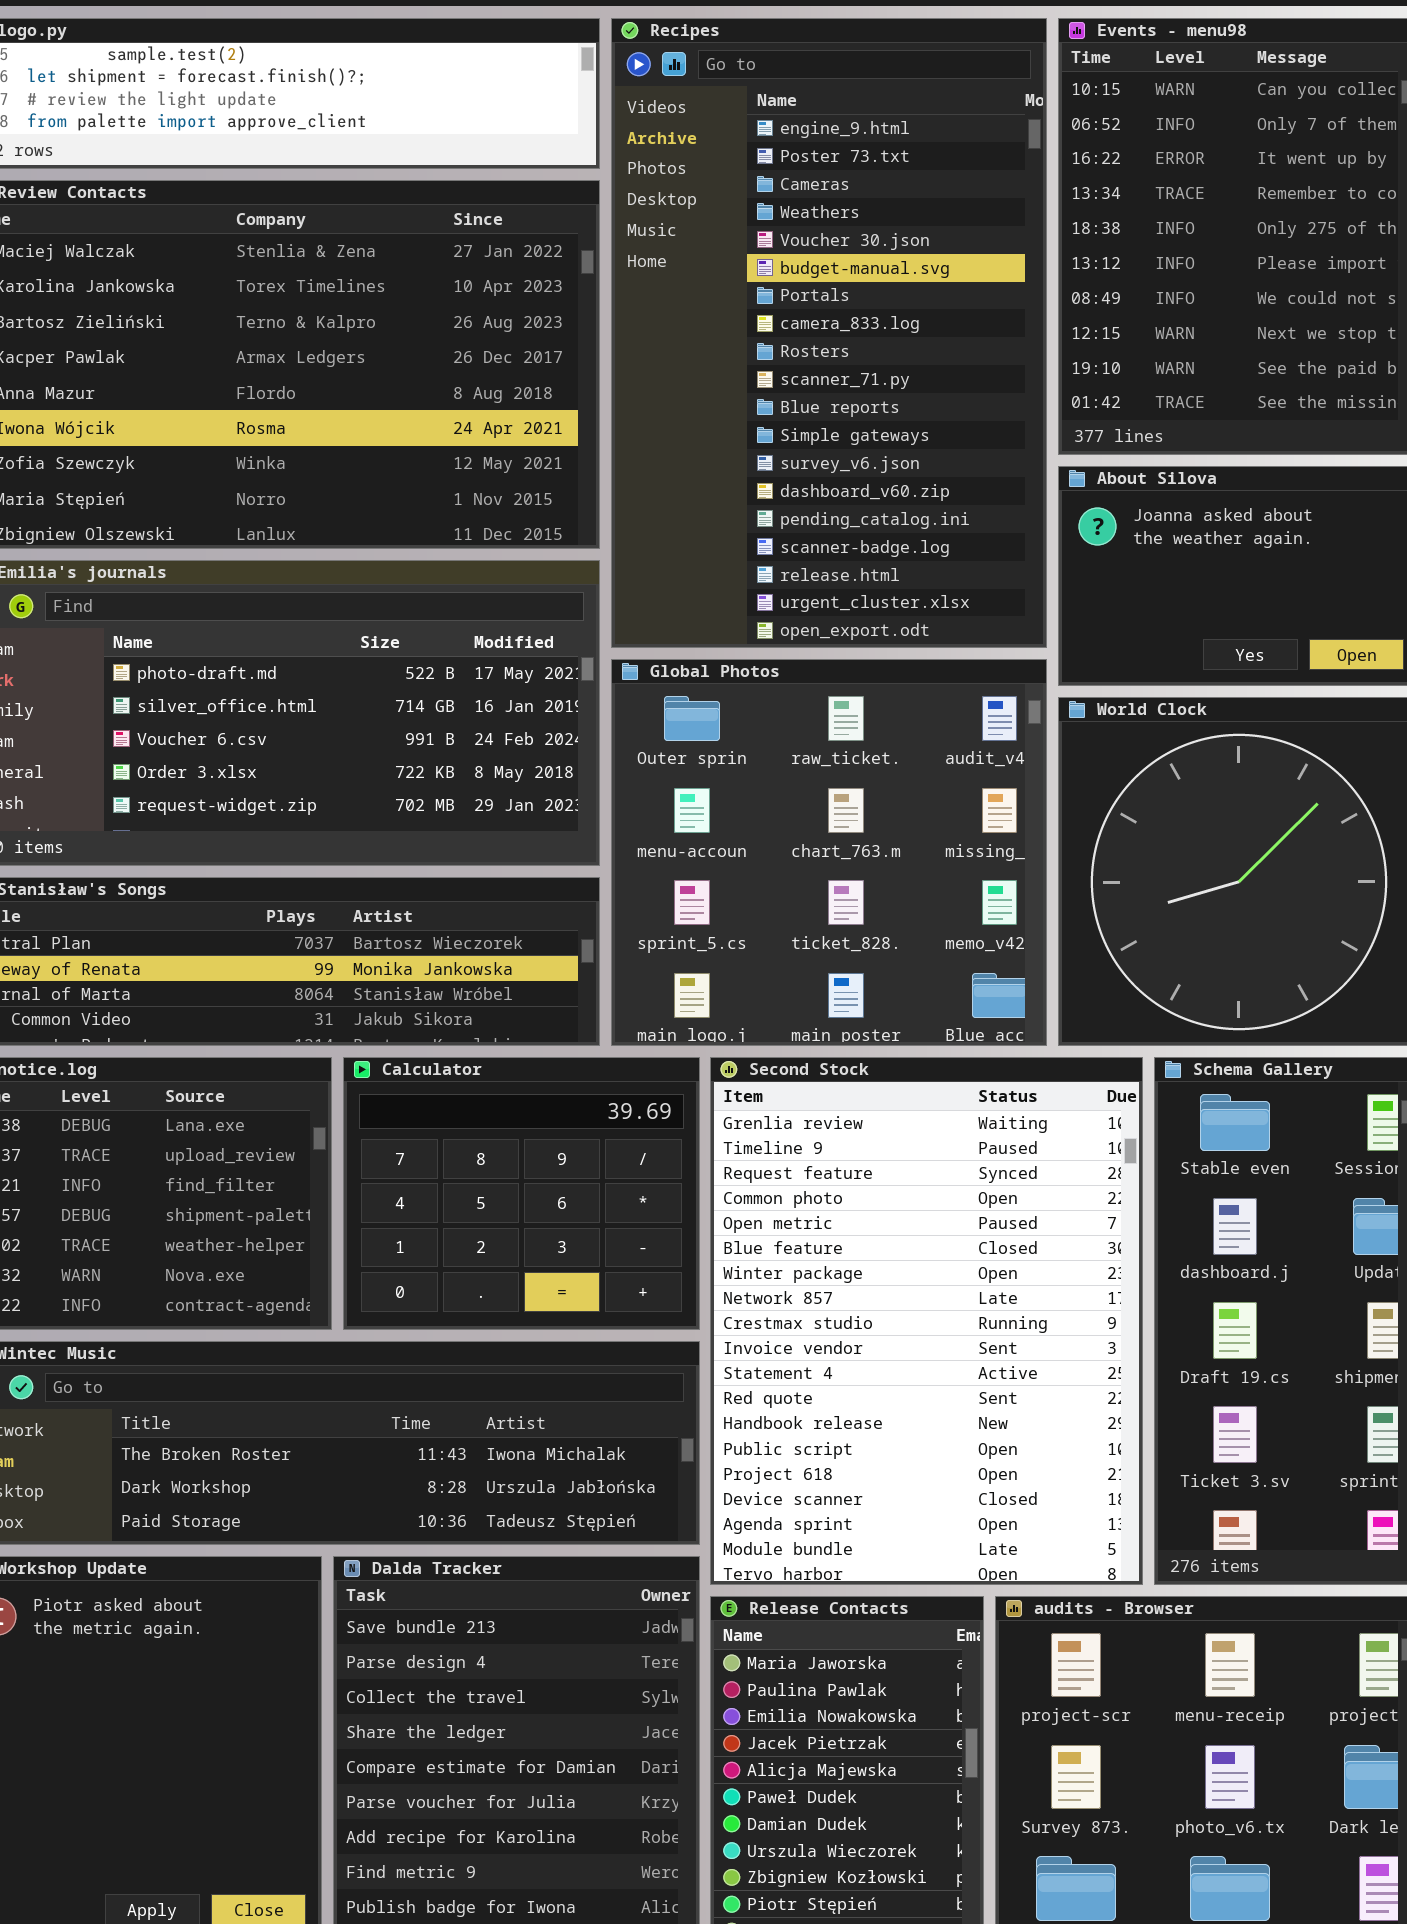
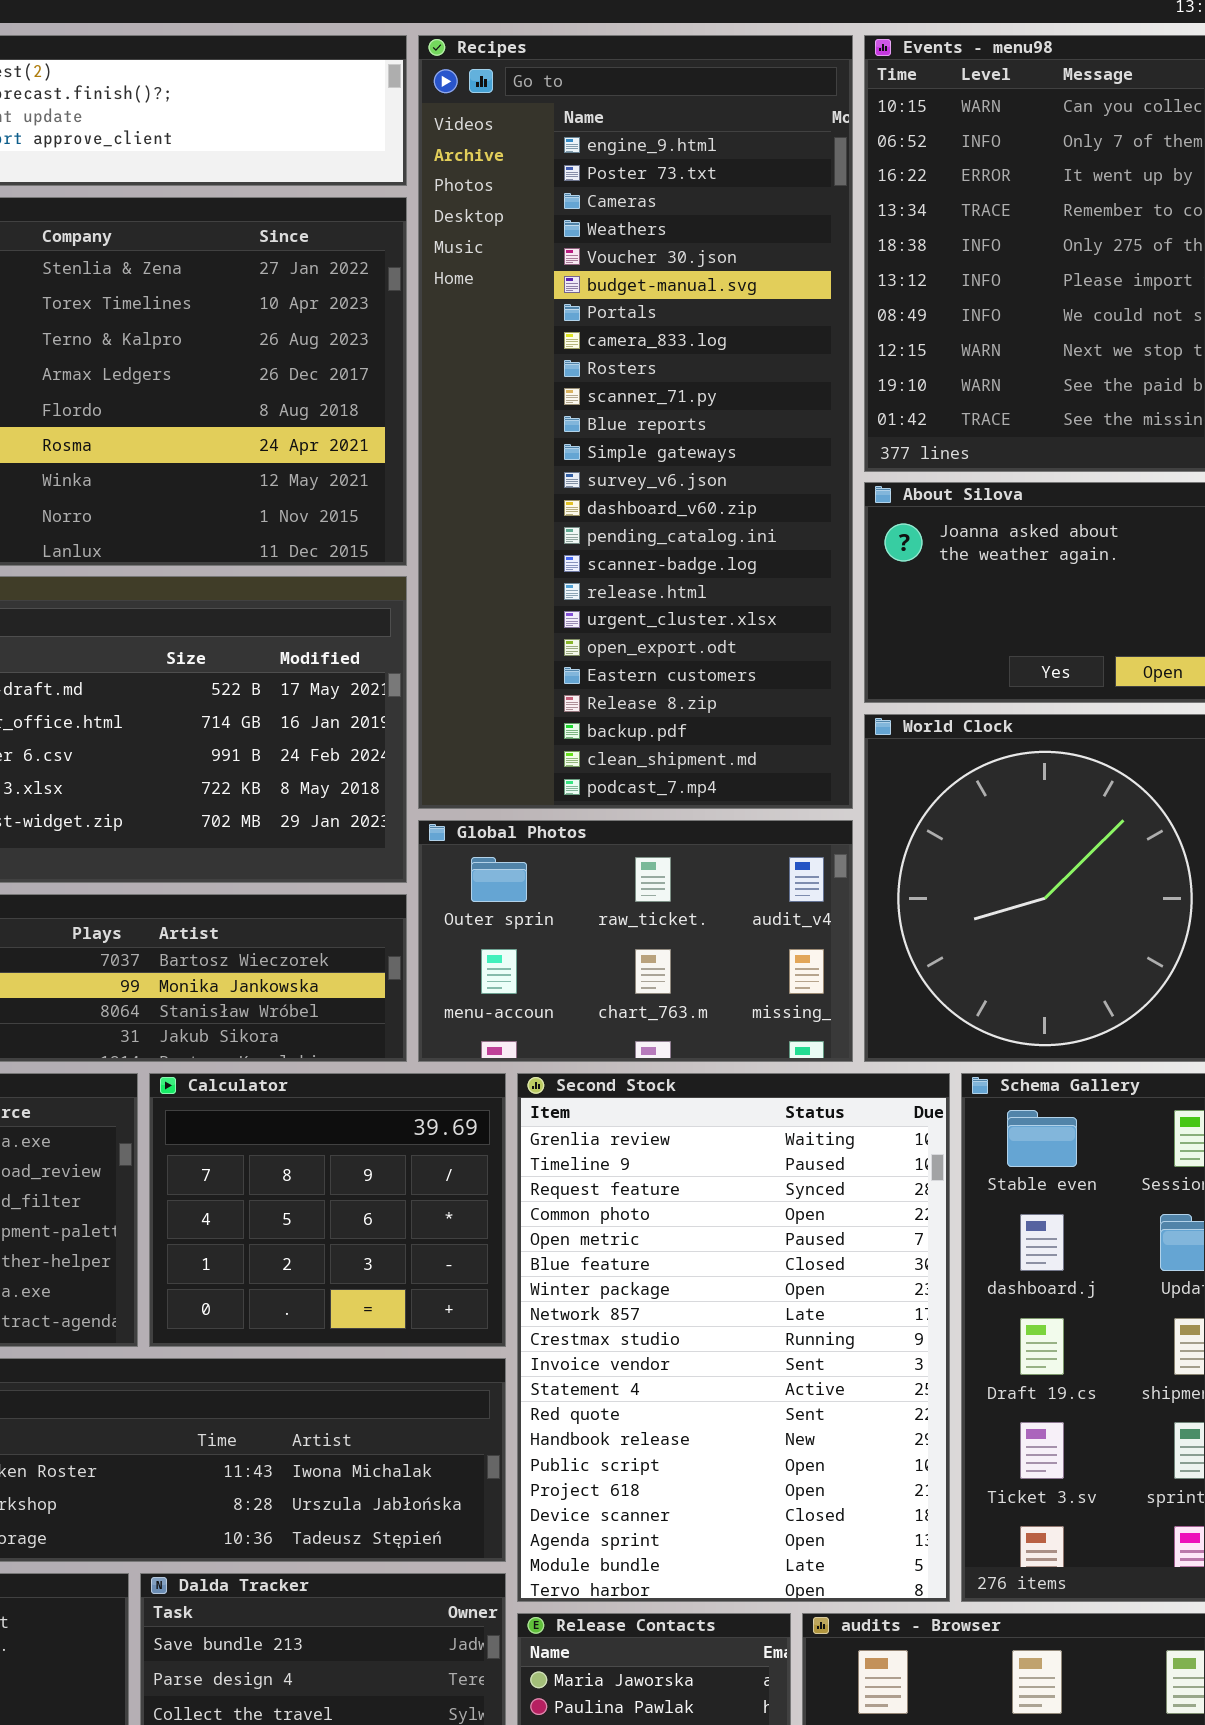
Recipes: [611,18,1047,648] -> [418,35,853,809], resized
Global Photos: [611,659,1047,1046] -> [418,820,853,1062], resized

